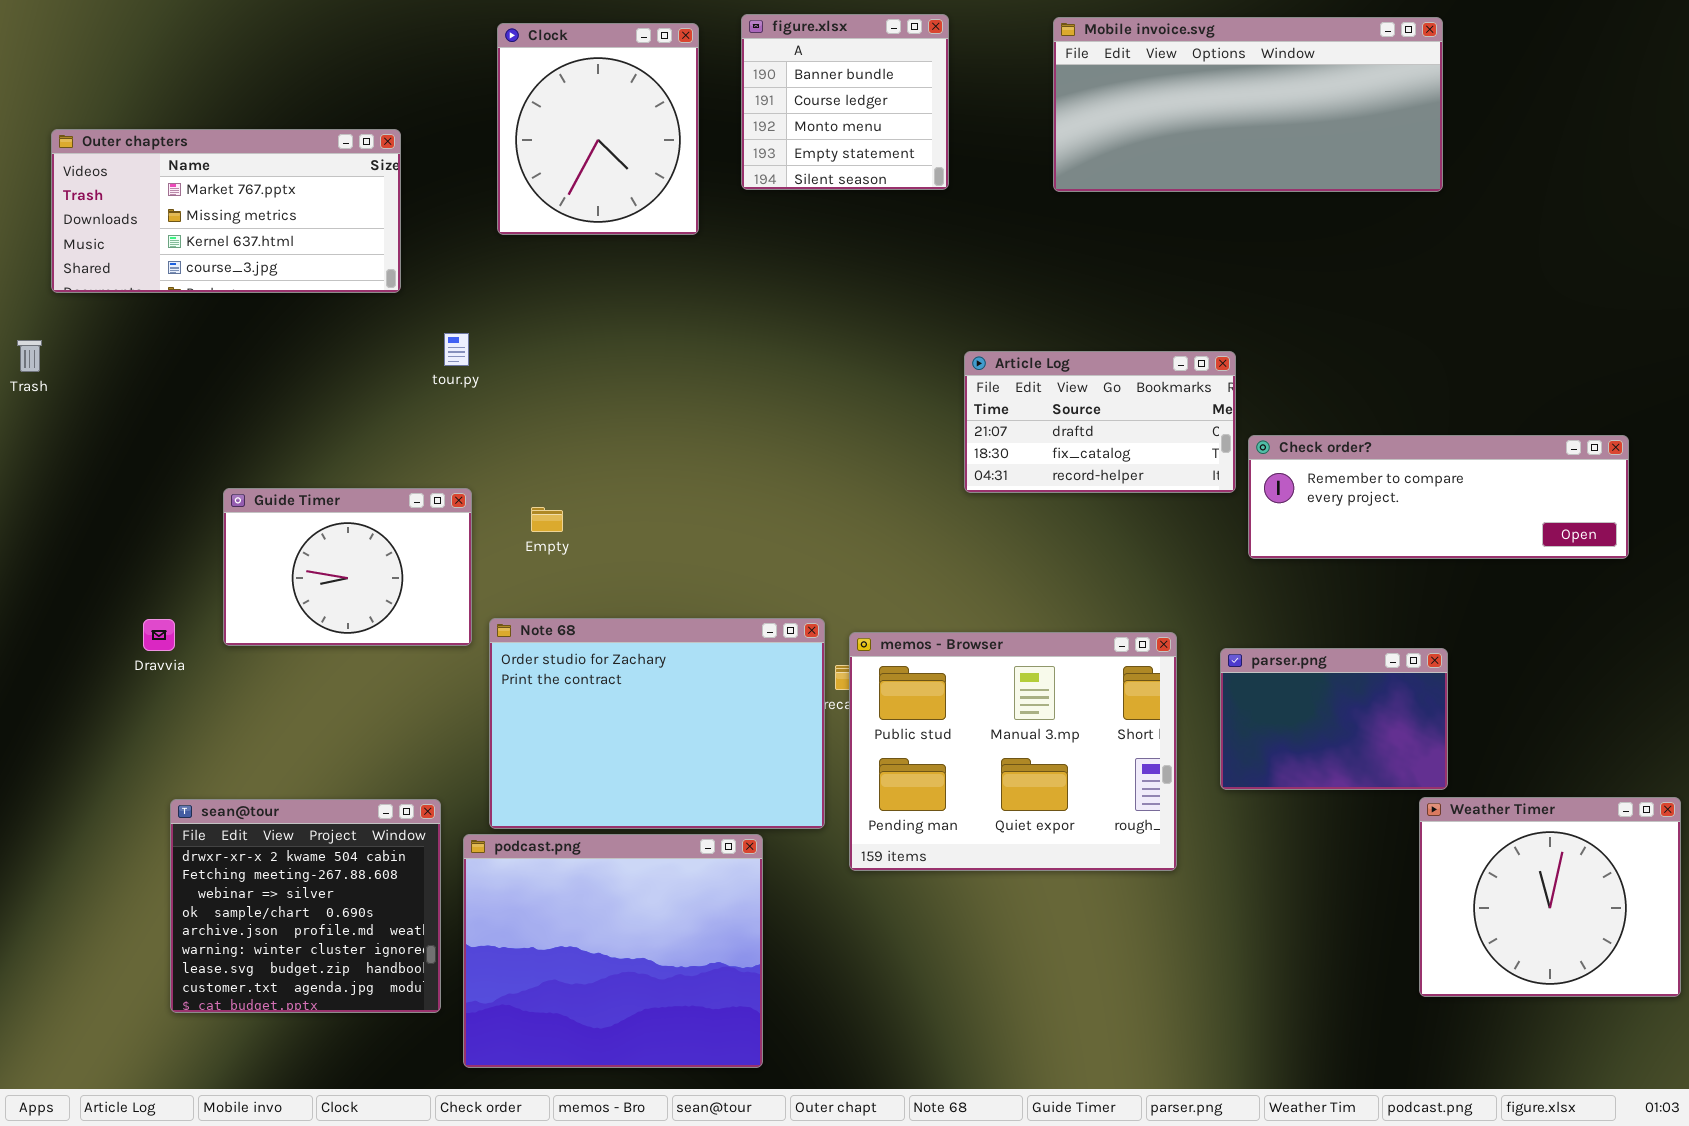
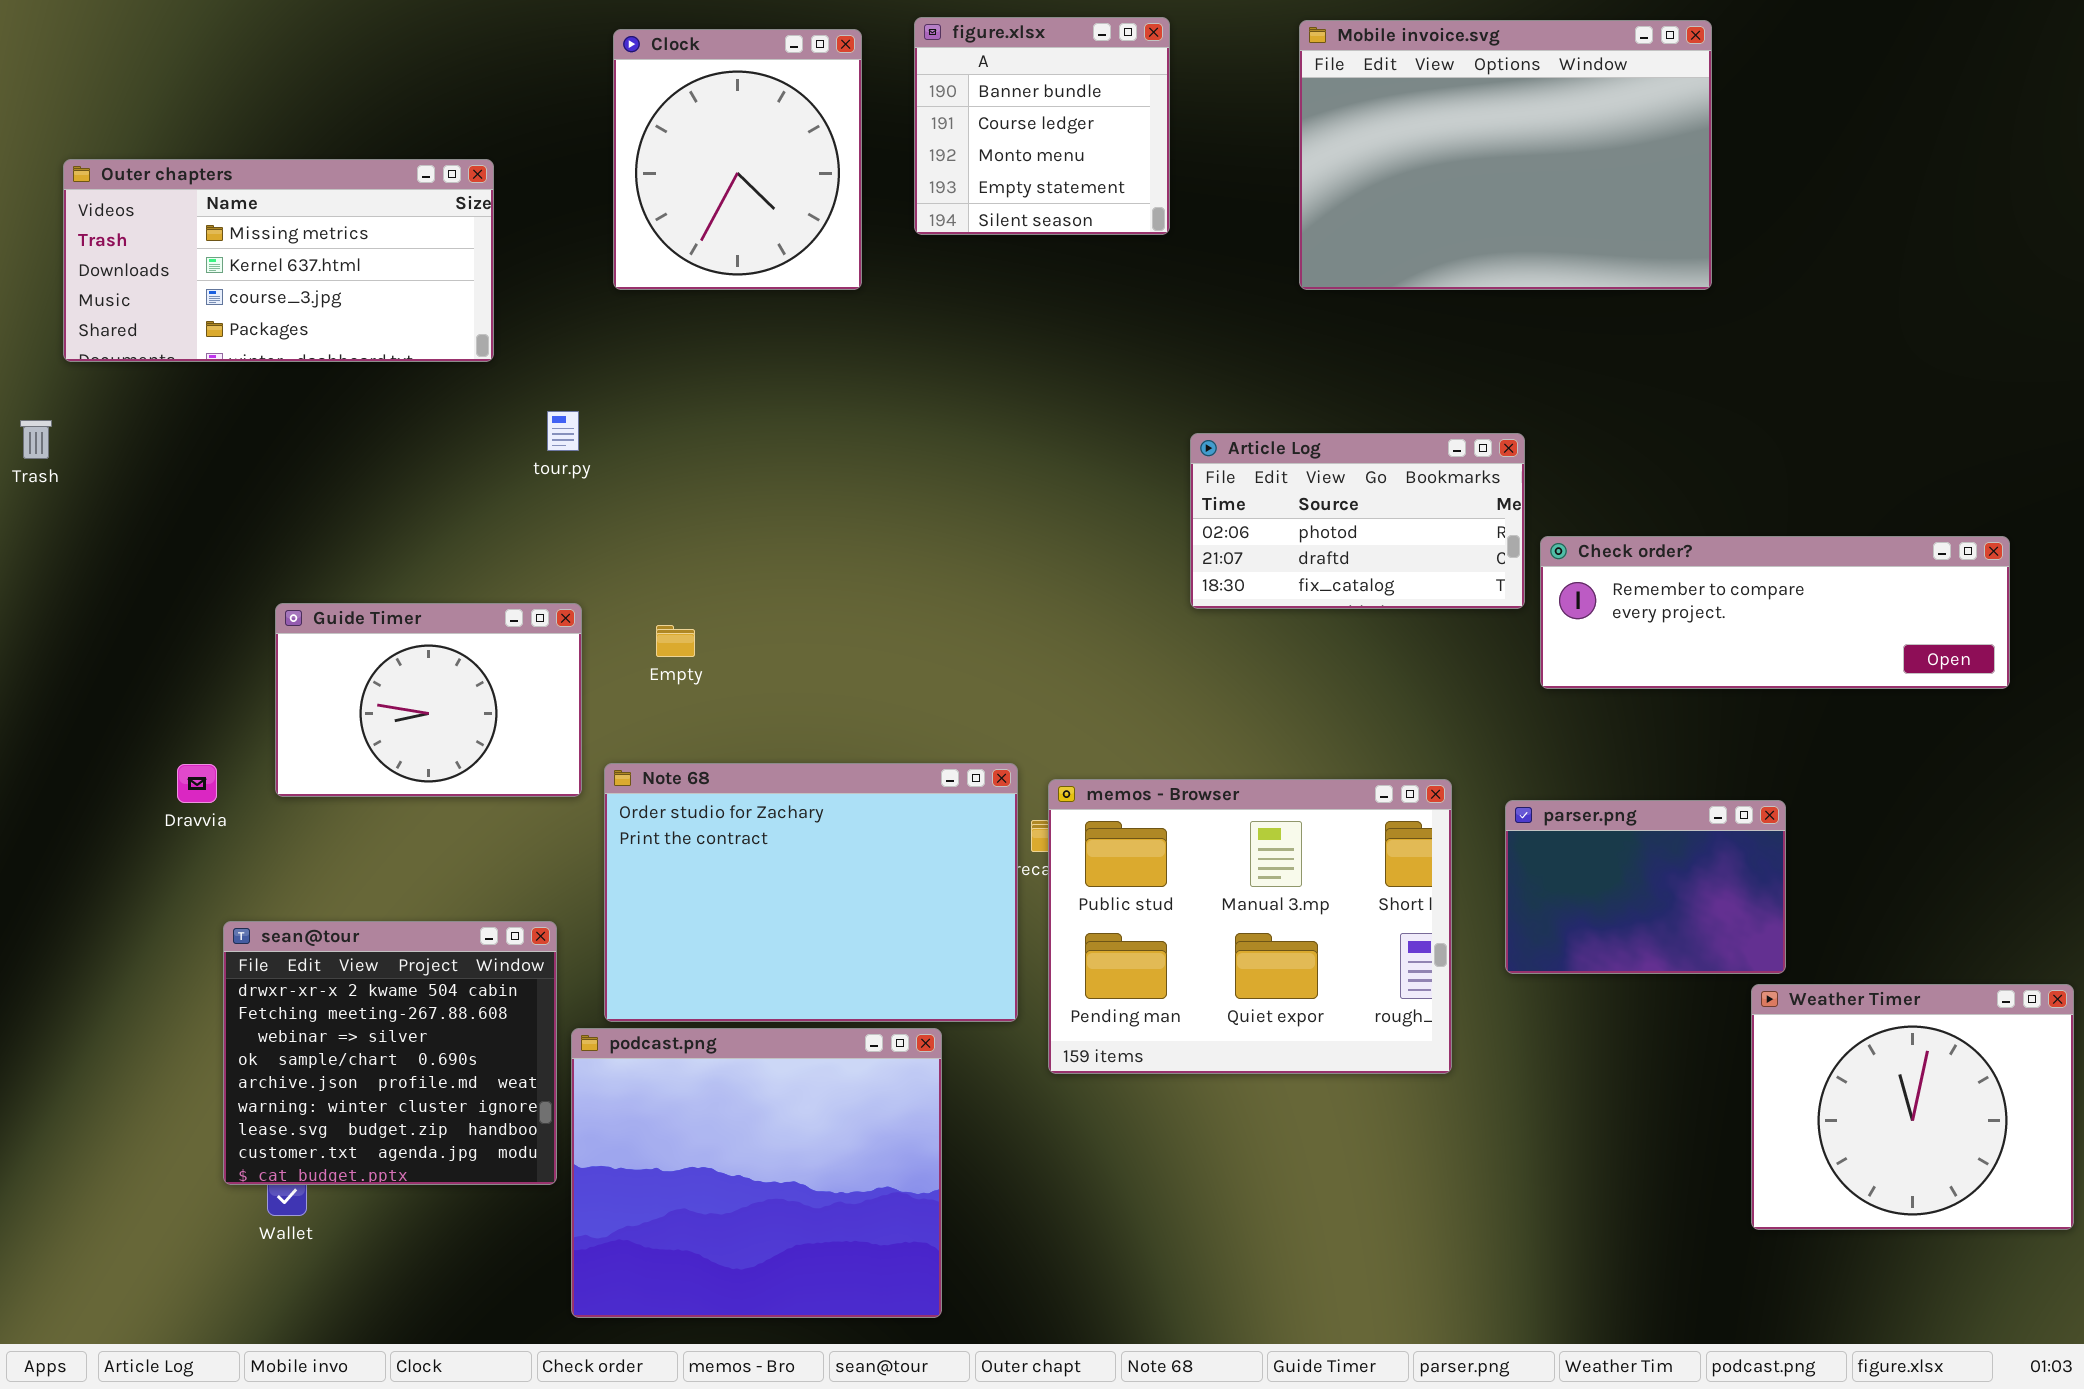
Mobile invoice.svg: [1053,17,1443,192] -> [1299,20,1712,290], resized
Outer chapters: [51,129,401,293] -> [63,159,494,362], scrolled down 1 row
Article Log: [964,351,1236,493] -> [1190,433,1525,609], scrolled up 1 row
sean@tour: [170,799,441,1013] -> [223,921,557,1185], moved

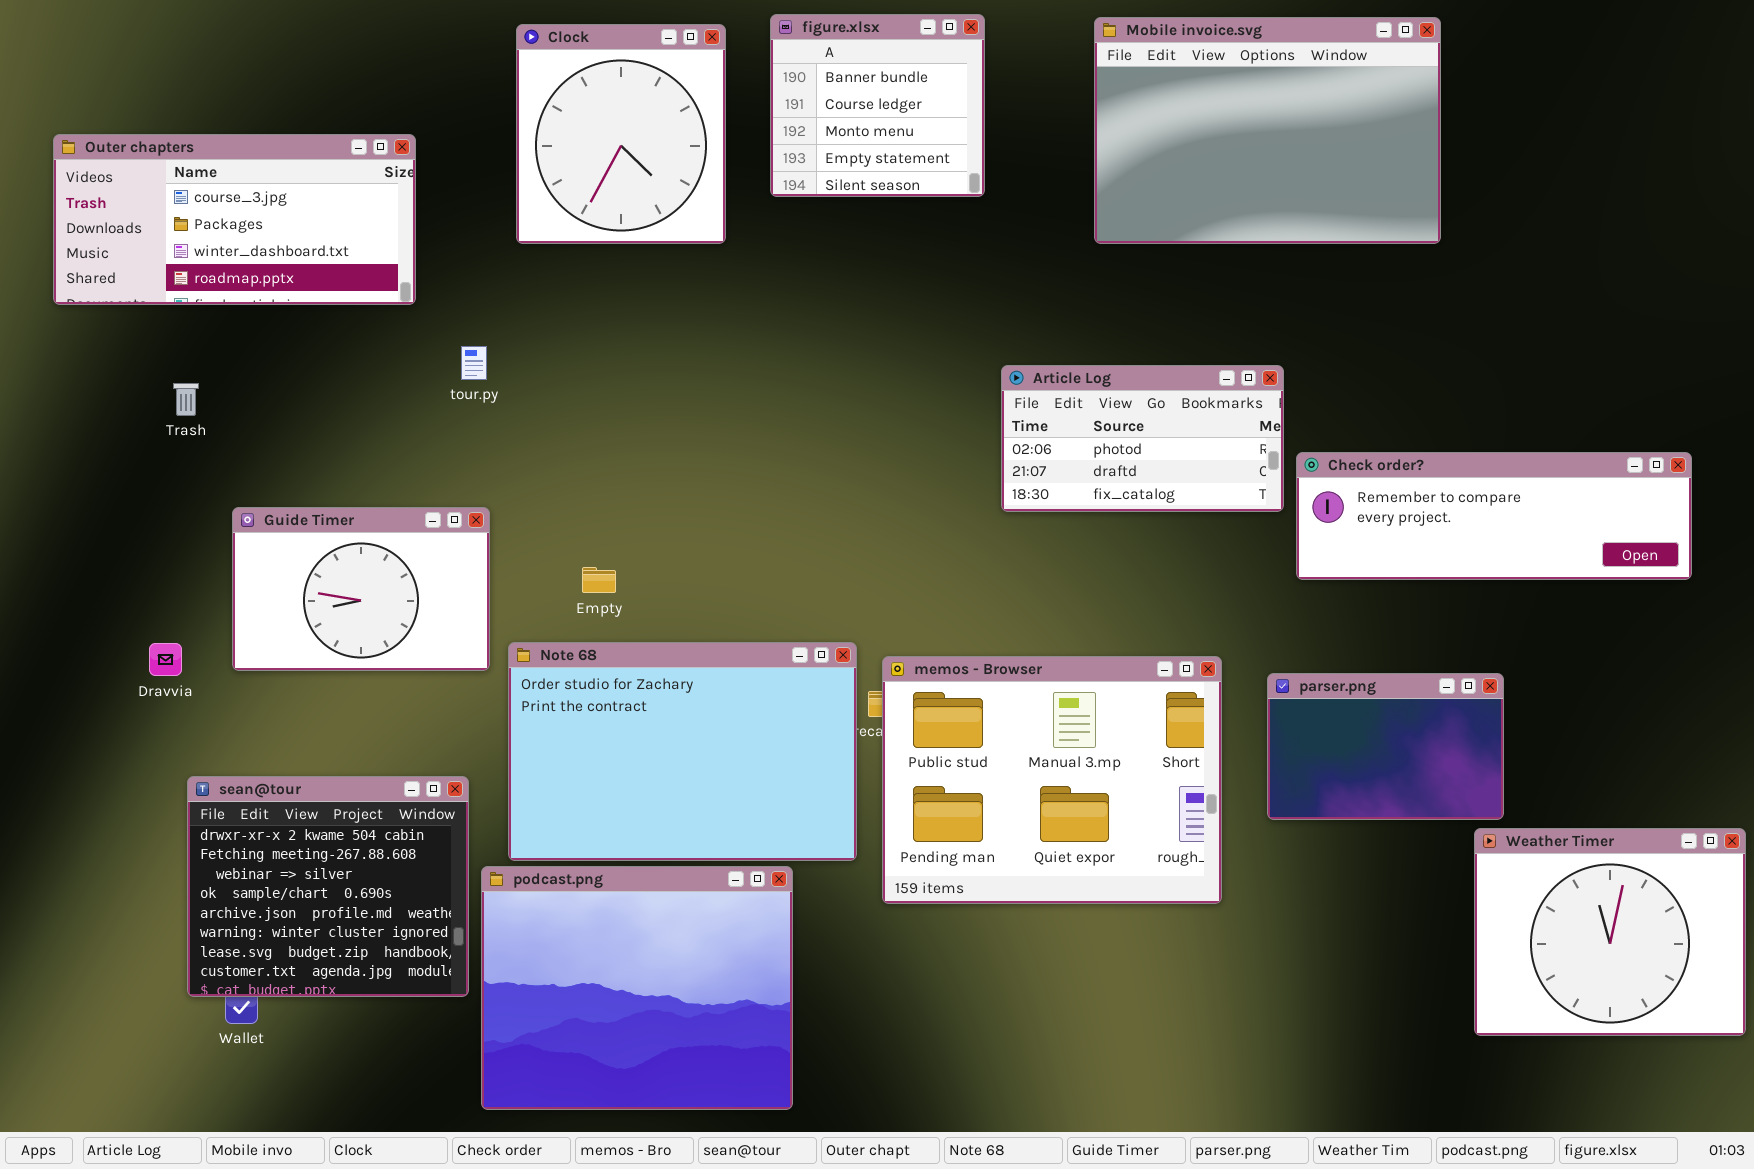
Outer chapters: [63,159,494,362] -> [53,134,416,305], scrolled down 2 rows
Trash: [20,420,52,459] -> [173,383,199,416], moved
Empty: [656,625,695,657] -> [582,567,616,593], moved

